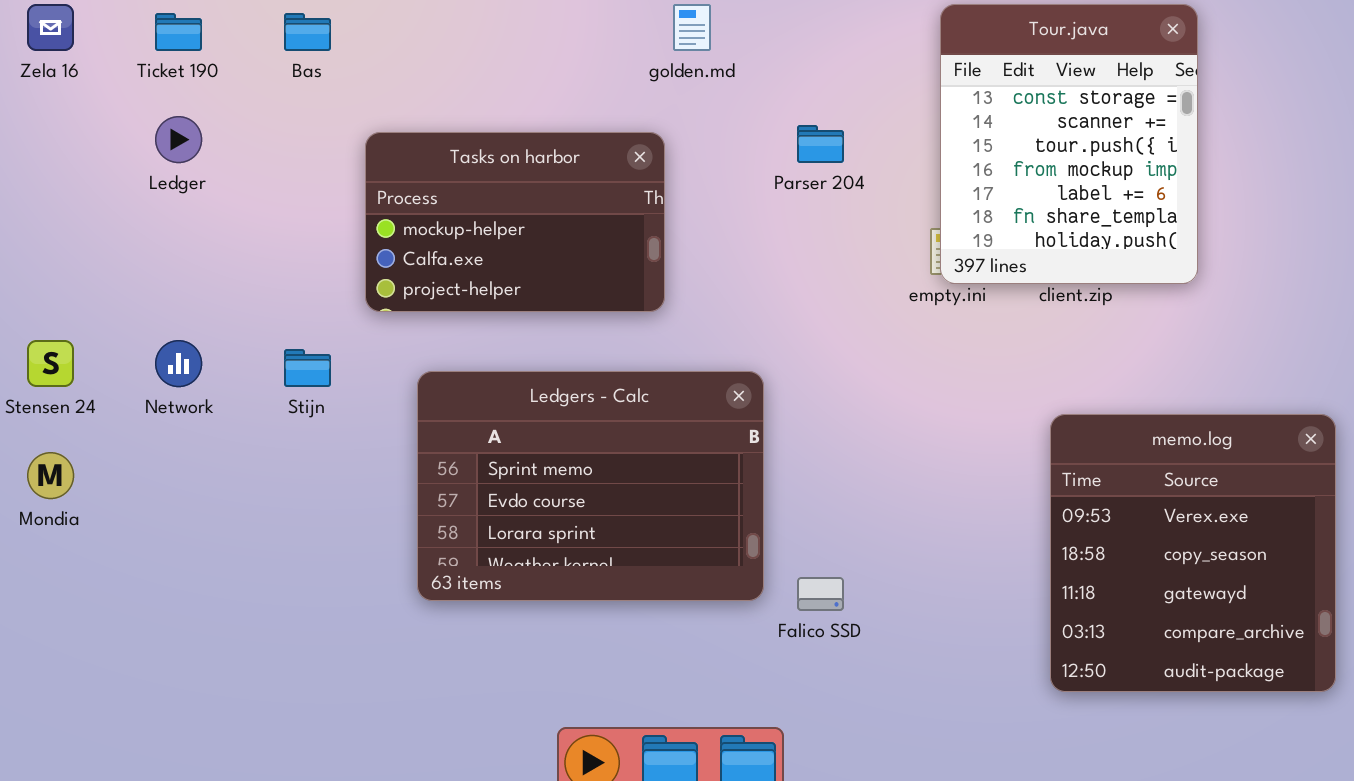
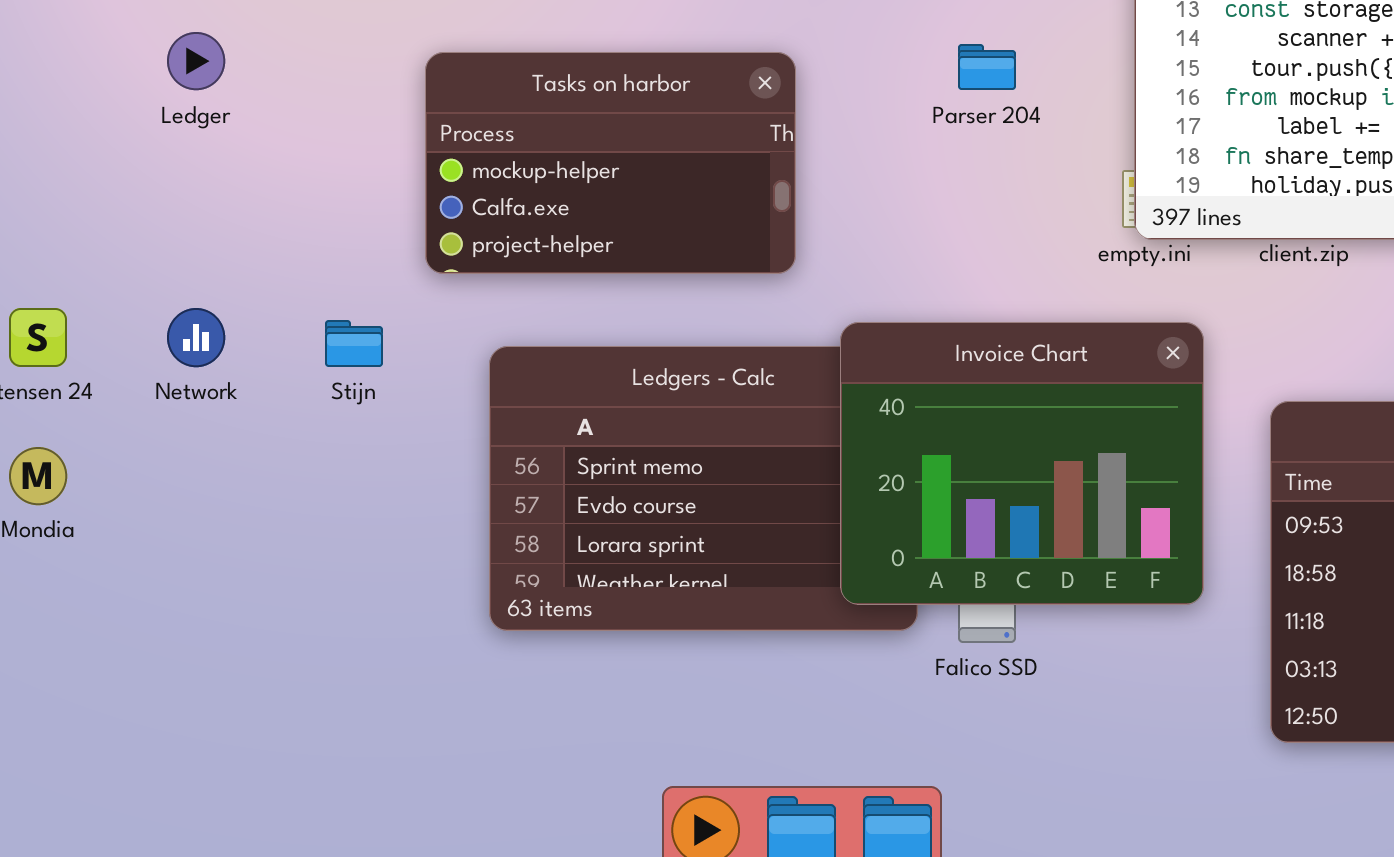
Invoice Chart: none -> [840,322,1204,605], opened

